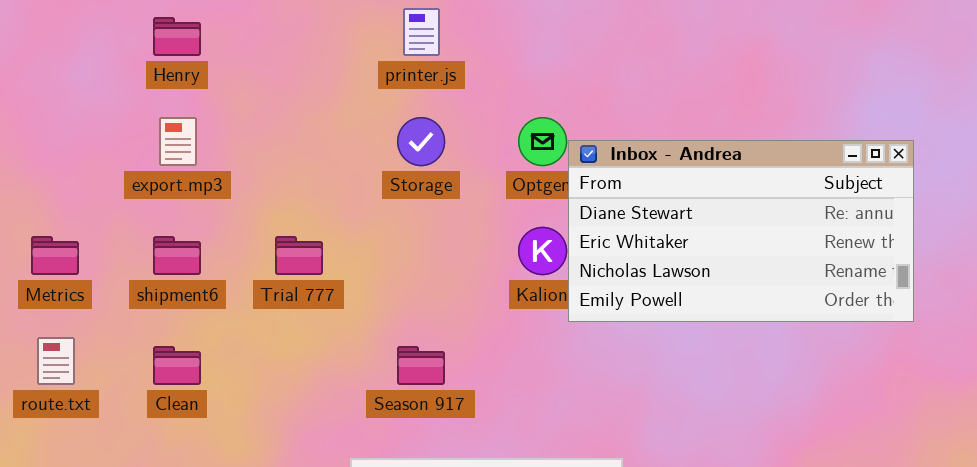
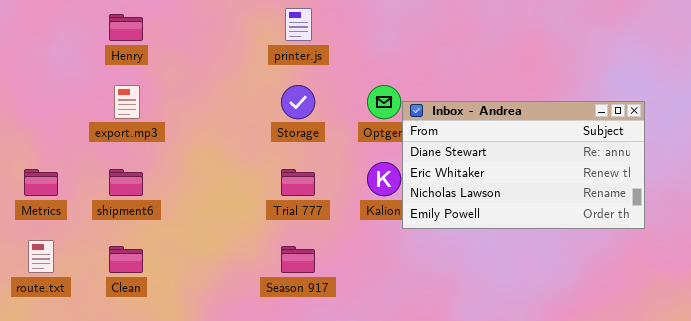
Trial 777: [275,236,323,275] -> [281,169,315,196], moved

